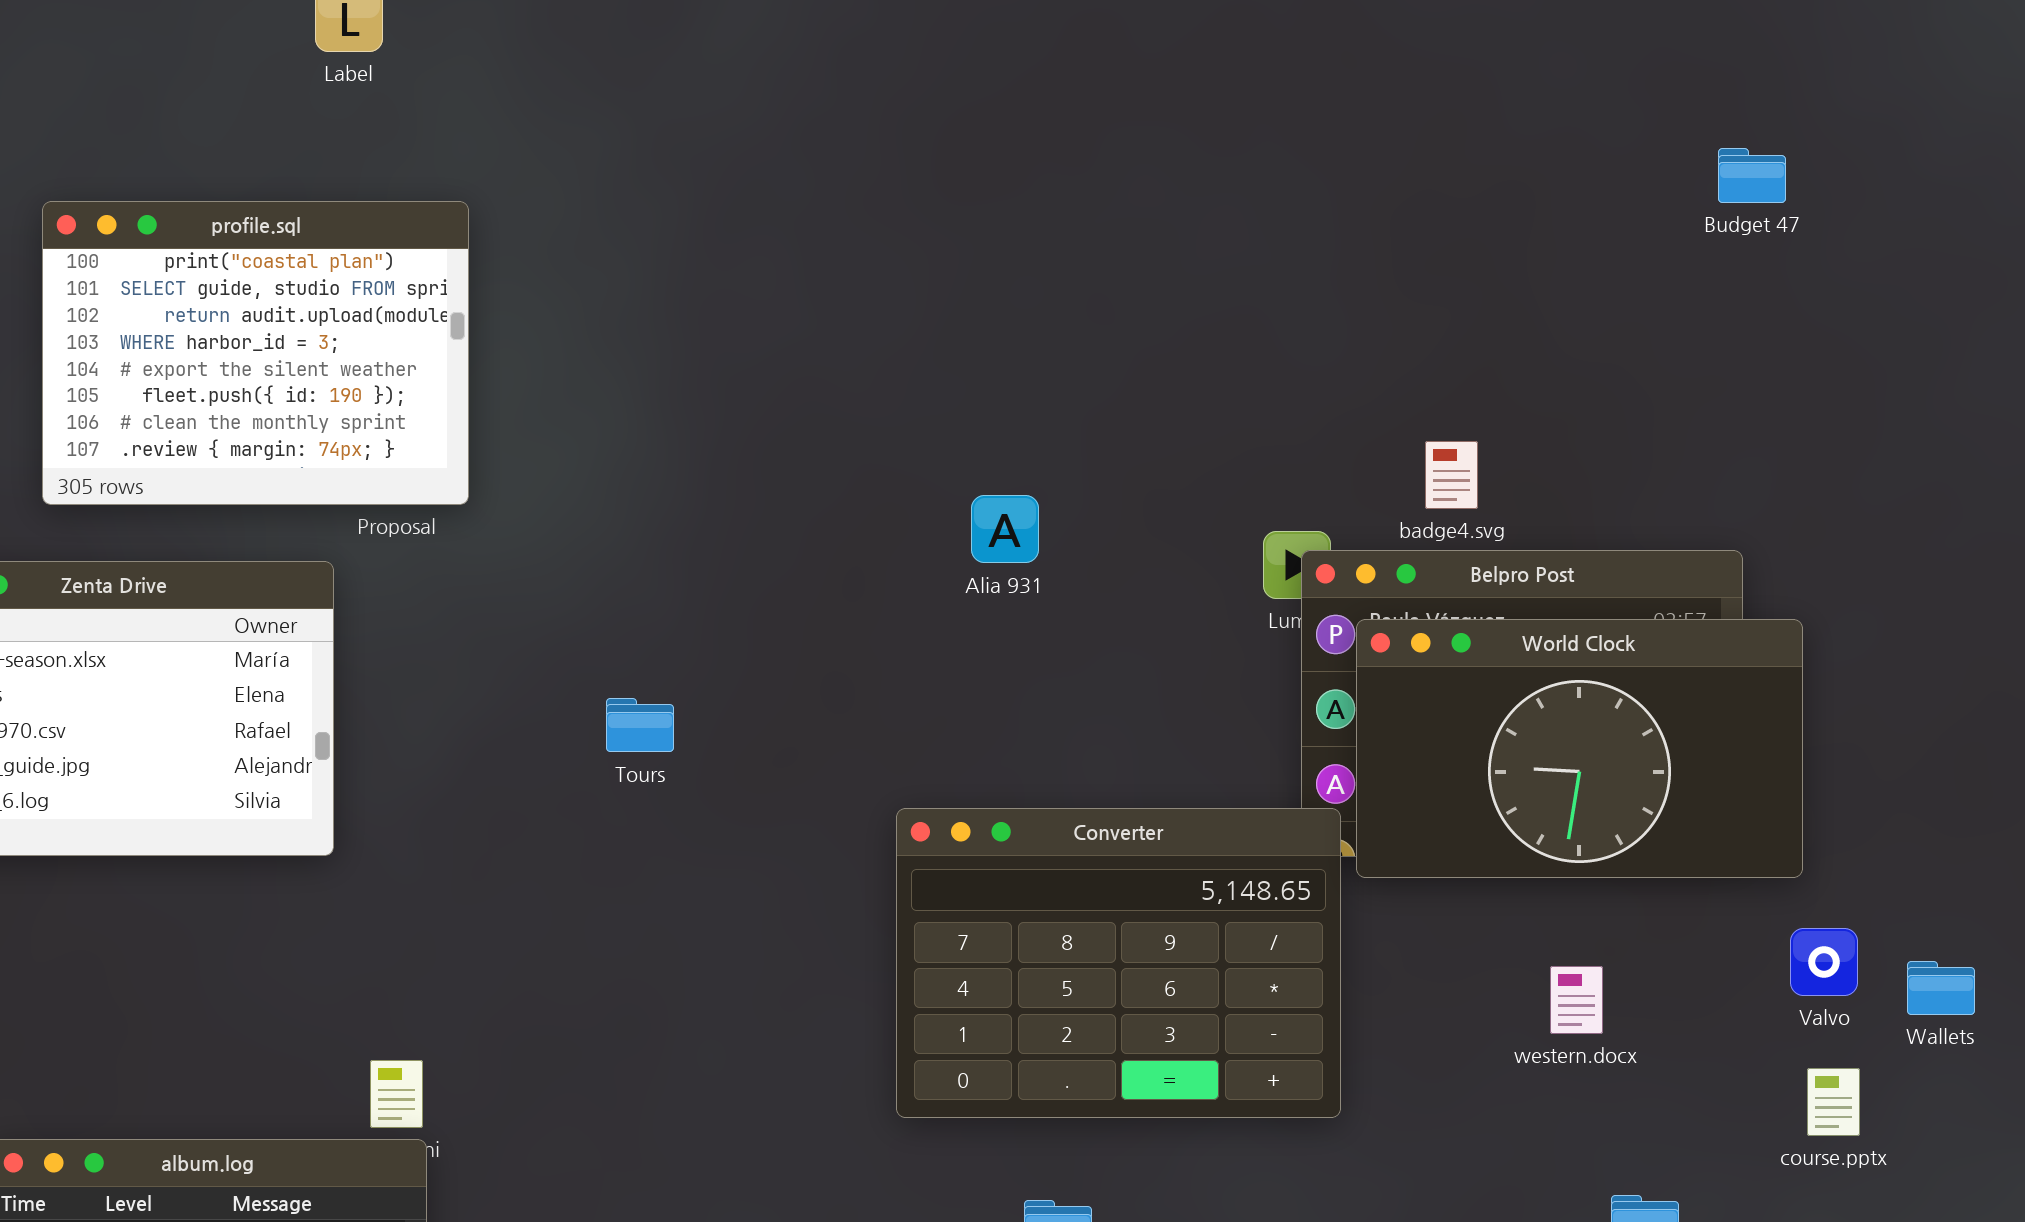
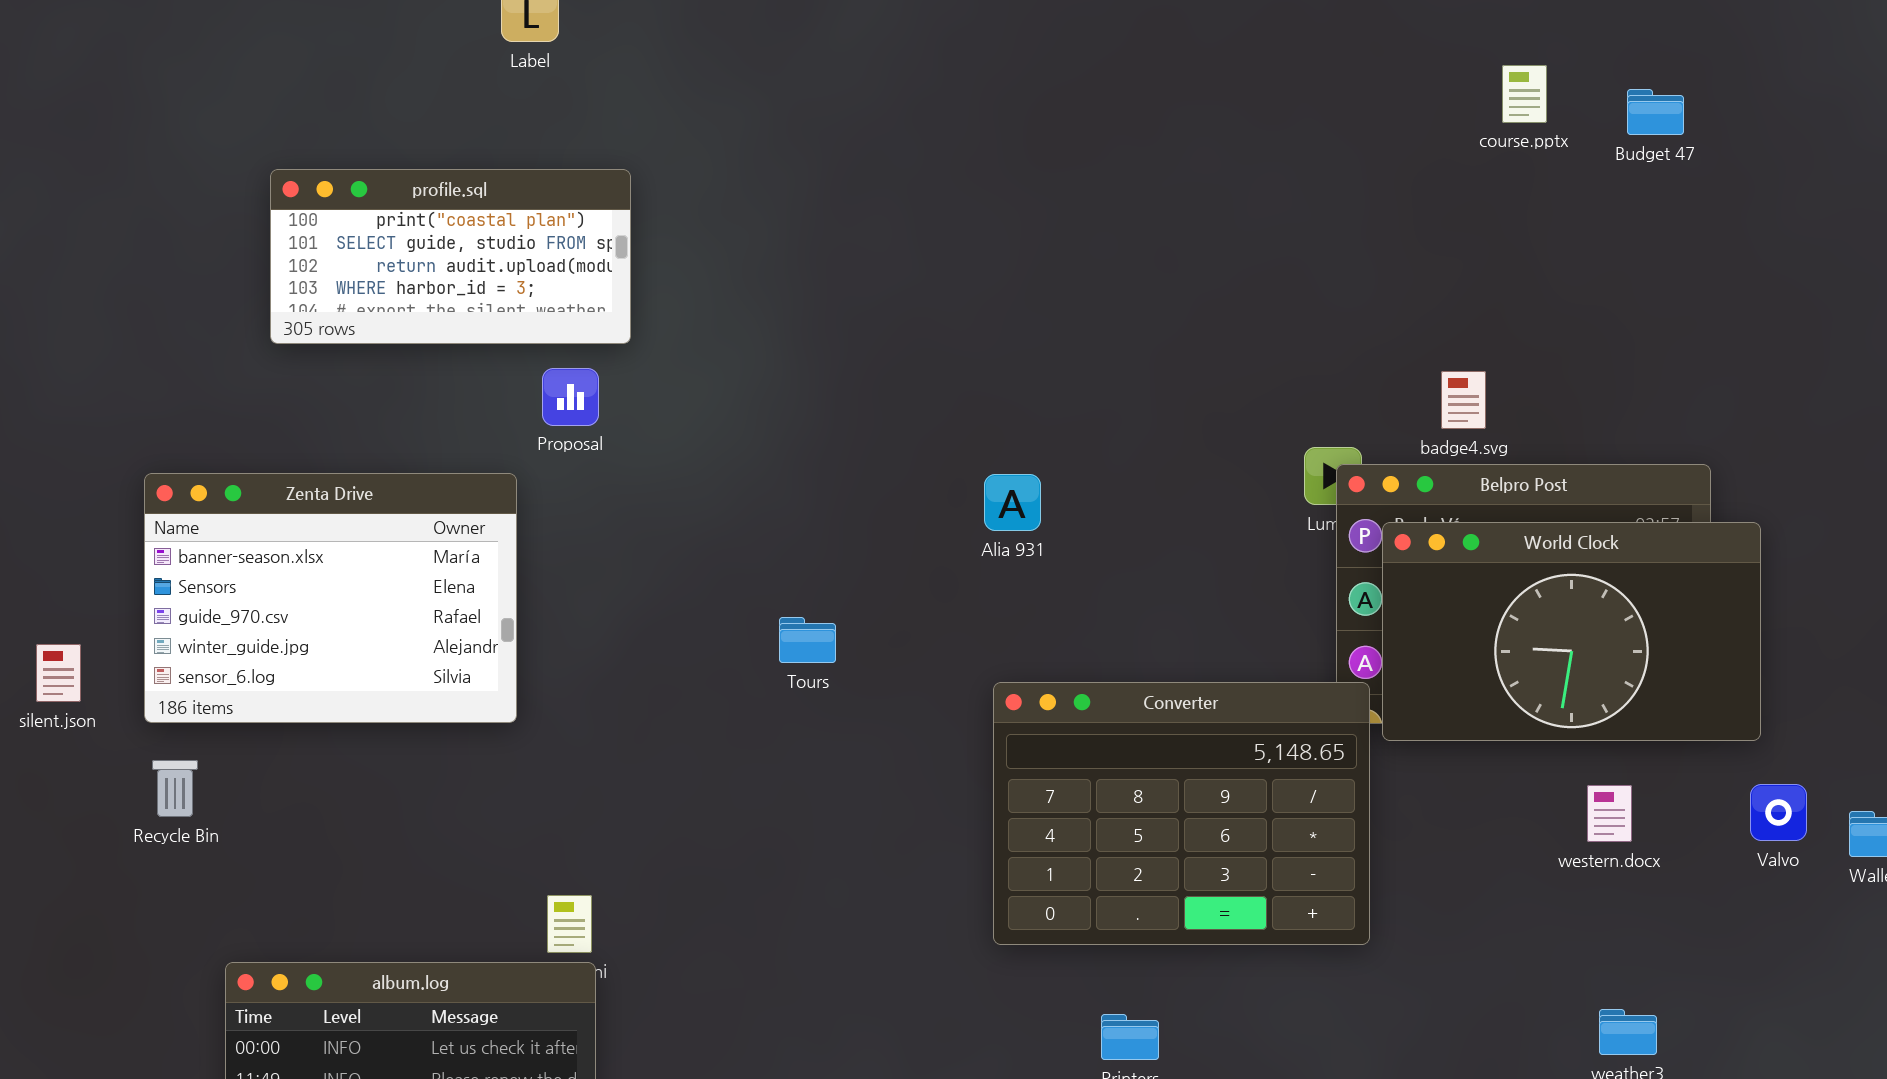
Budget 47: [1718,148,1786,203] -> [1627,89,1684,135], moved
profile.sql: [42,201,469,505] -> [270,169,631,344], resized
Alia 931: [971,495,1039,563] -> [984,474,1041,531], moved
Tours: [606,698,674,752] -> [779,617,836,663], moved
western.docx: [1550,966,1603,1034] -> [1587,785,1632,842], moved
course.pptx: [1807,1068,1860,1136] -> [1502,65,1547,123], moved

